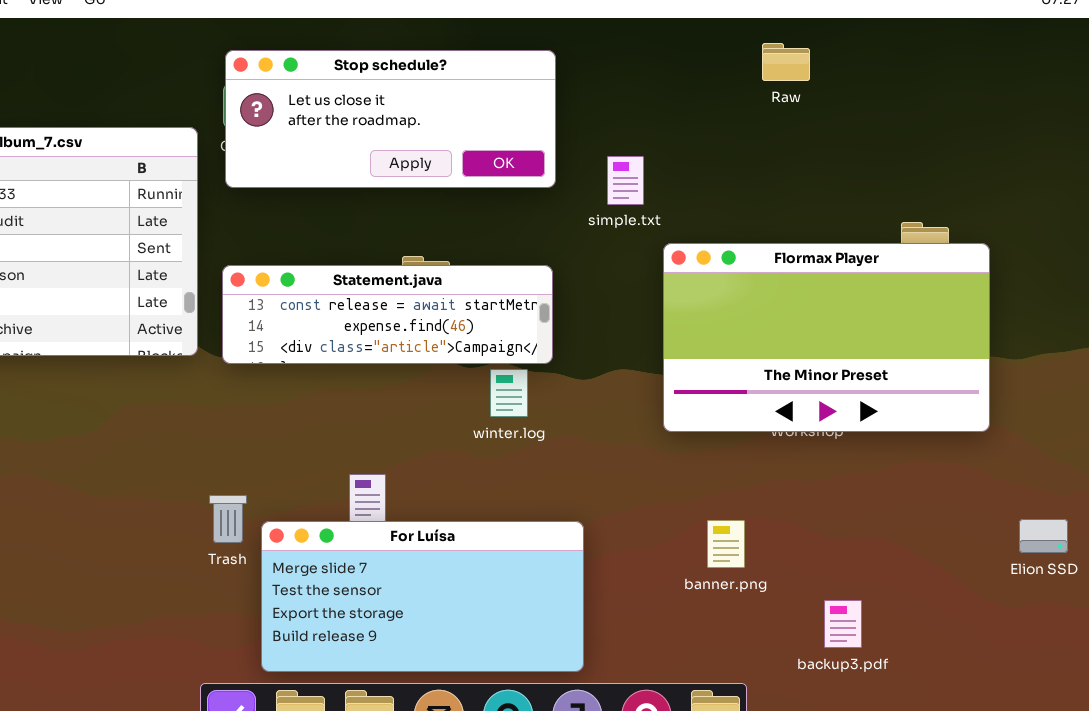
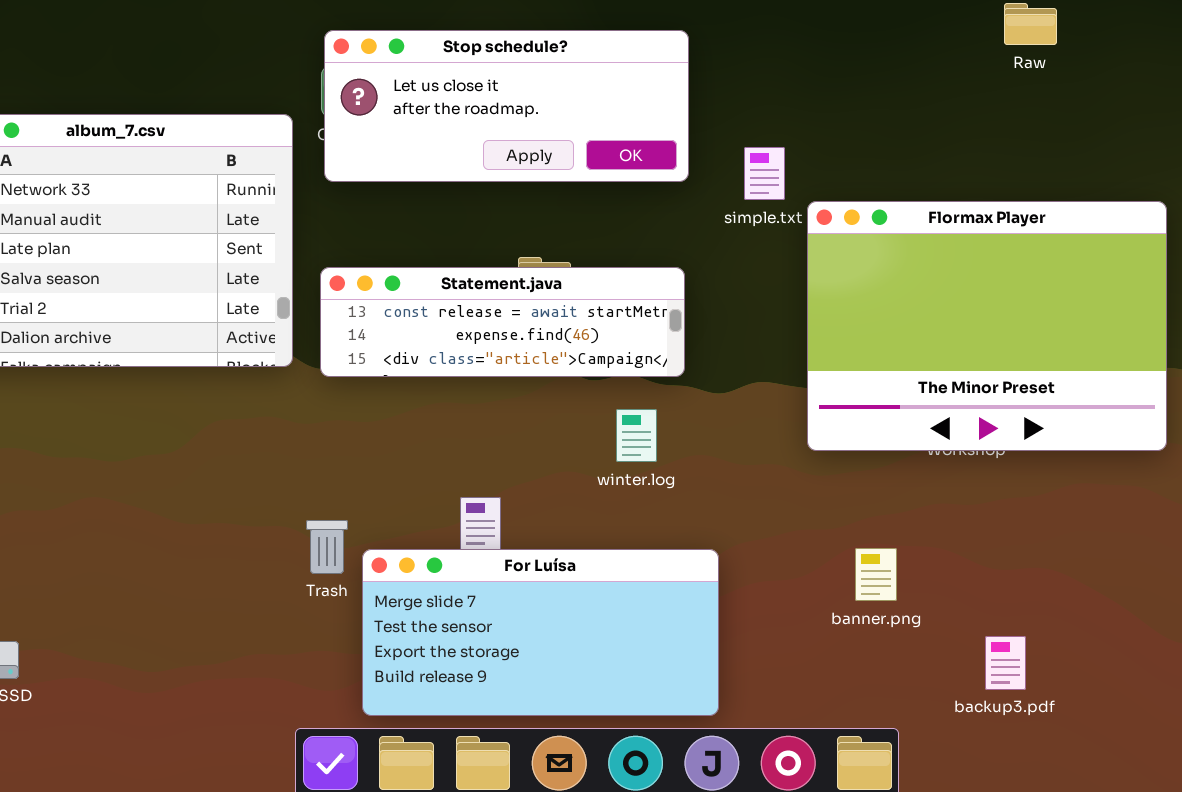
Raw: [762,43,810,81] -> [1004,3,1057,45], moved
Flormax Player: [663,243,990,432] -> [807,201,1167,451], resized
winter.log: [490,369,528,417] -> [616,409,657,462], moved

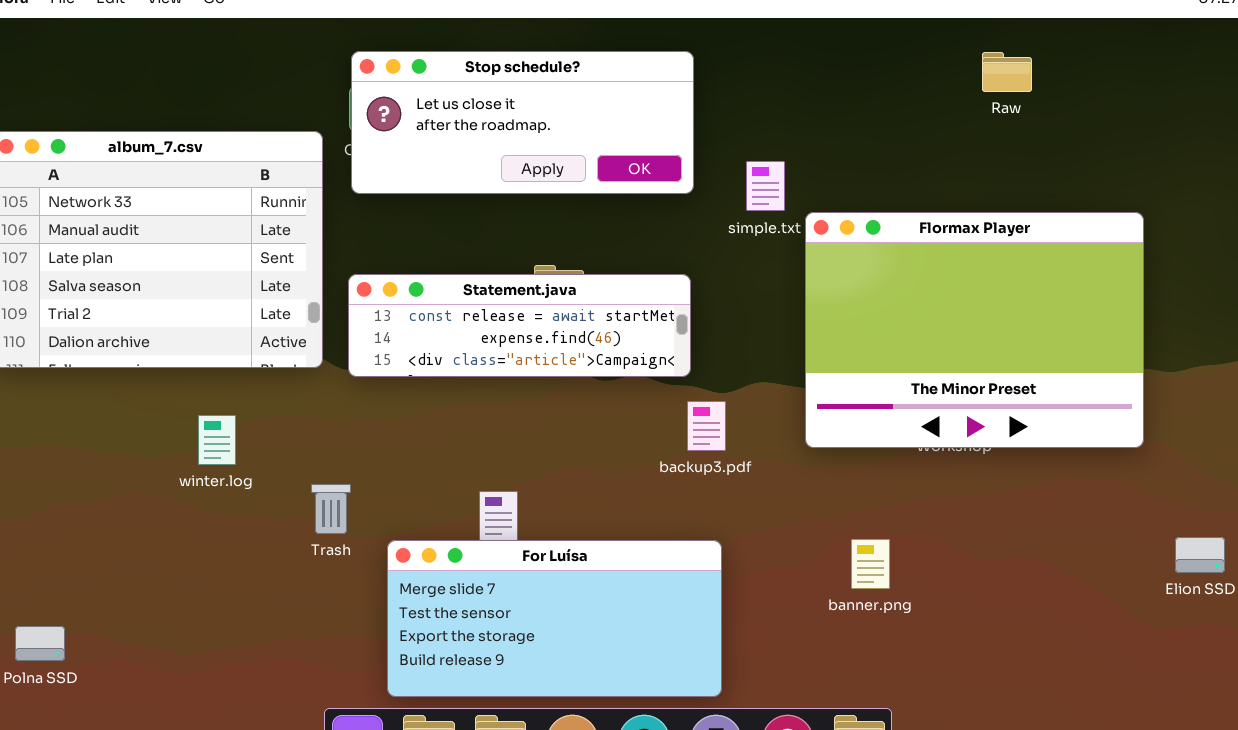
Raw: [1004,3,1057,45] -> [982,52,1032,92], moved
winter.log: [616,409,657,462] -> [198,415,236,465], moved
Trash: [306,520,348,574] -> [311,484,351,534], moved
backup3.pdf: [985,636,1026,690] -> [687,401,726,451], moved

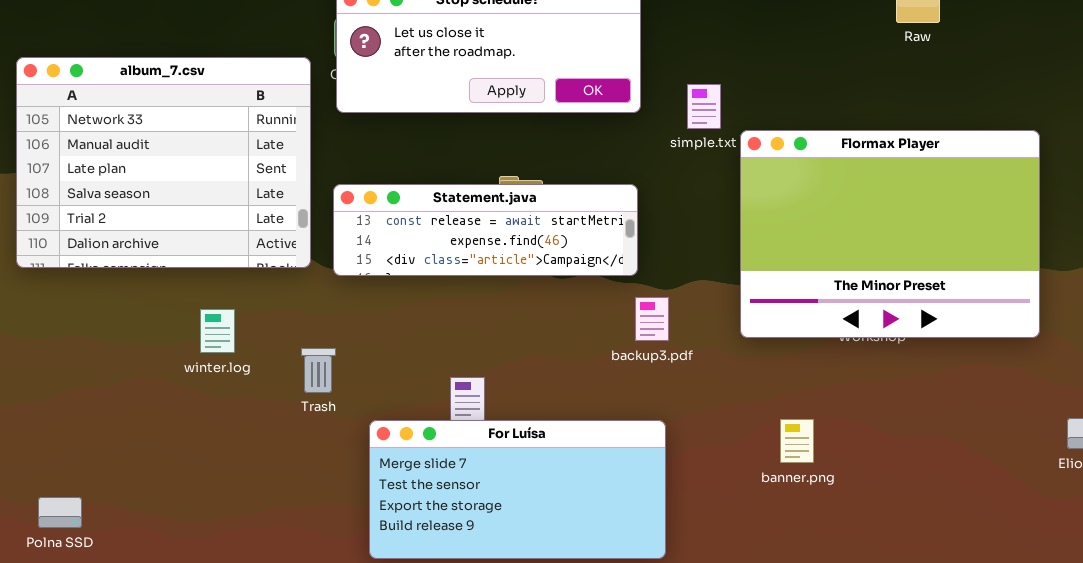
Trash: [311,484,351,534] -> [301,348,336,393], moved

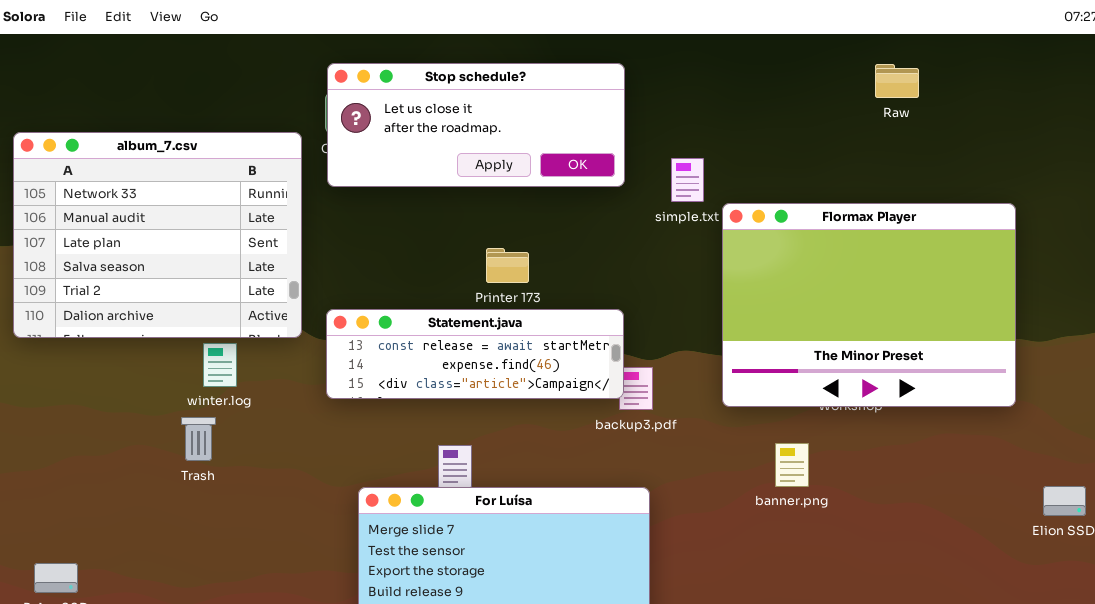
Statement.java: [333,184,638,276] -> [326,309,624,399], moved
winter.log: [200,309,235,353] -> [203,343,237,387], moved
Trash: [301,348,336,393] -> [181,417,216,461], moved
banner.png: [780,419,814,463] -> [775,443,809,487], moved

